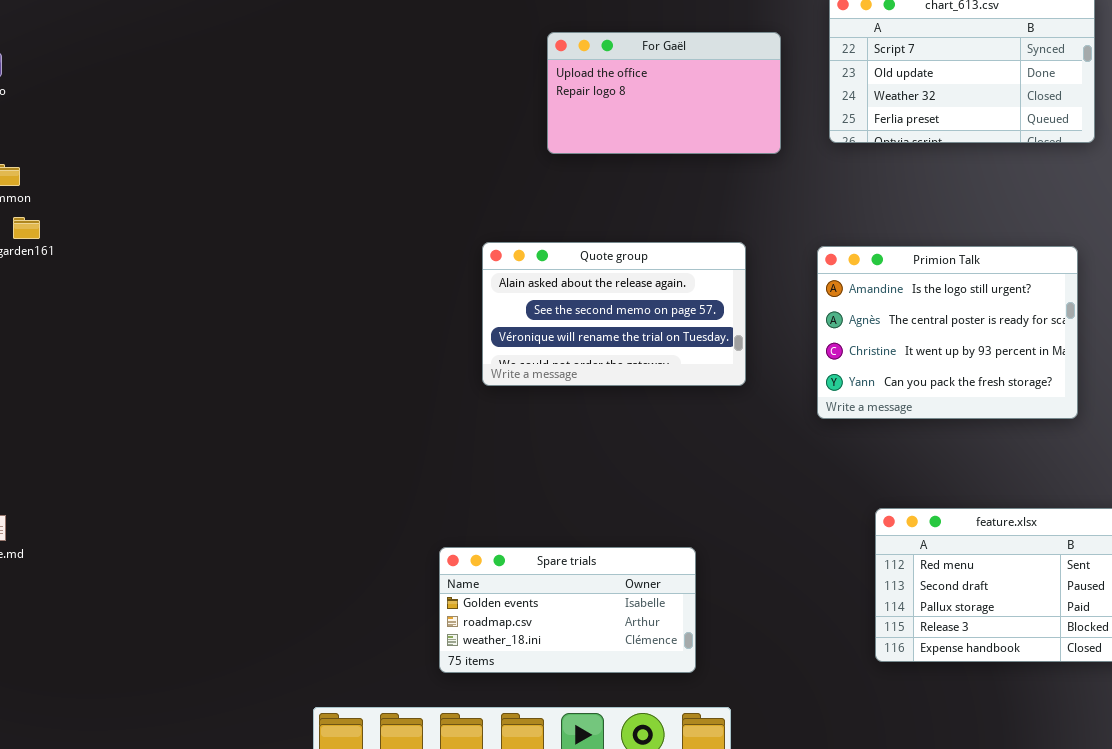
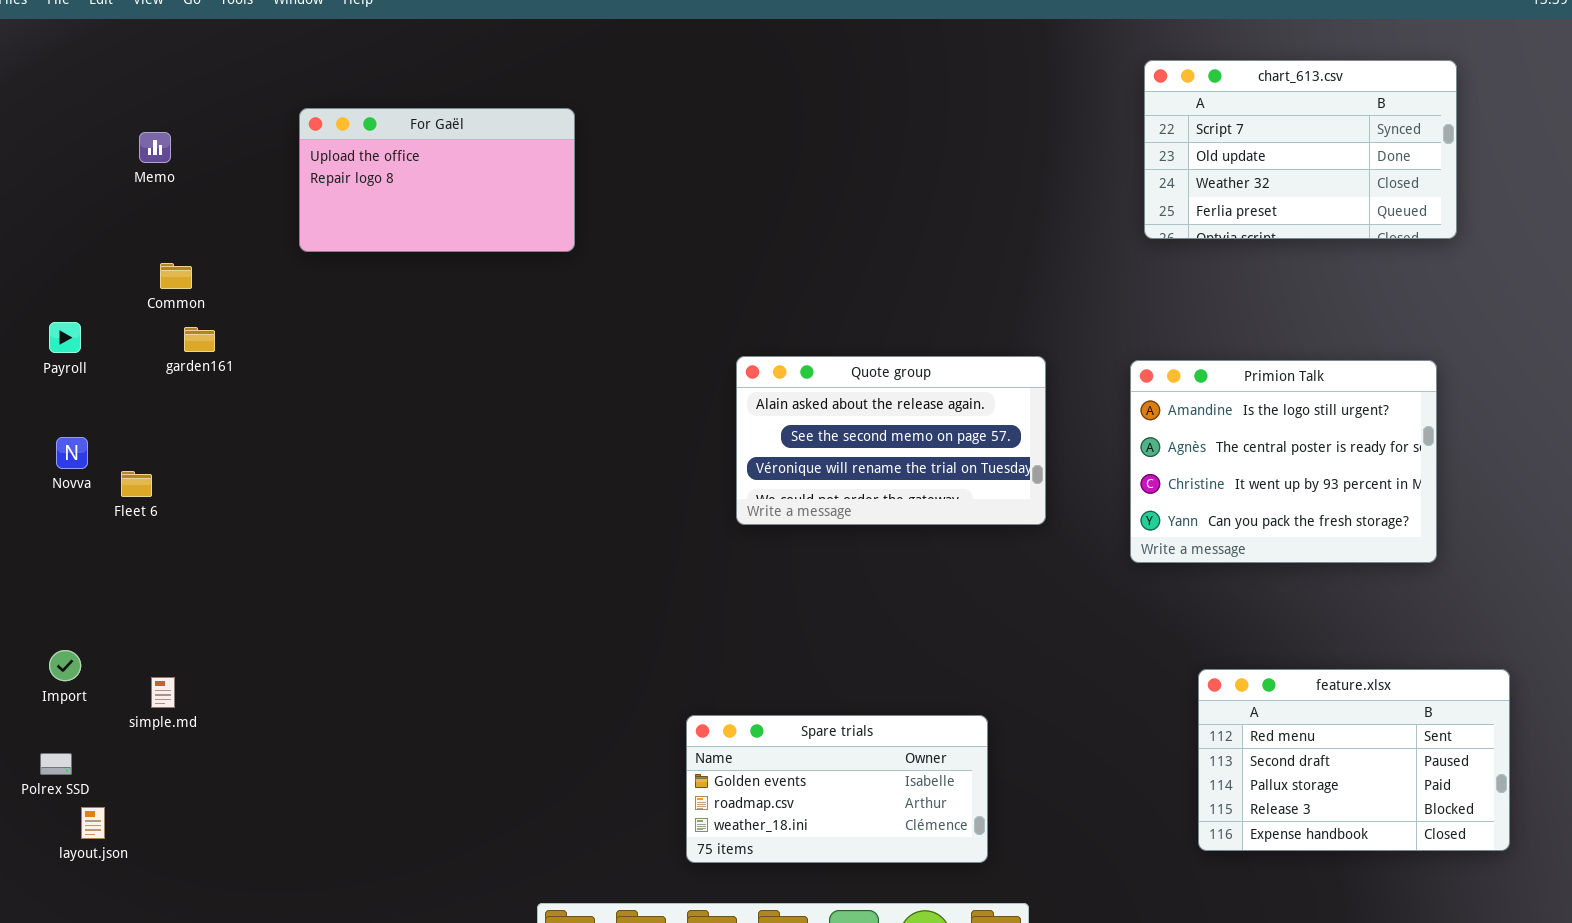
For Gaël: [547,32,781,154] -> [299,108,575,252], moved

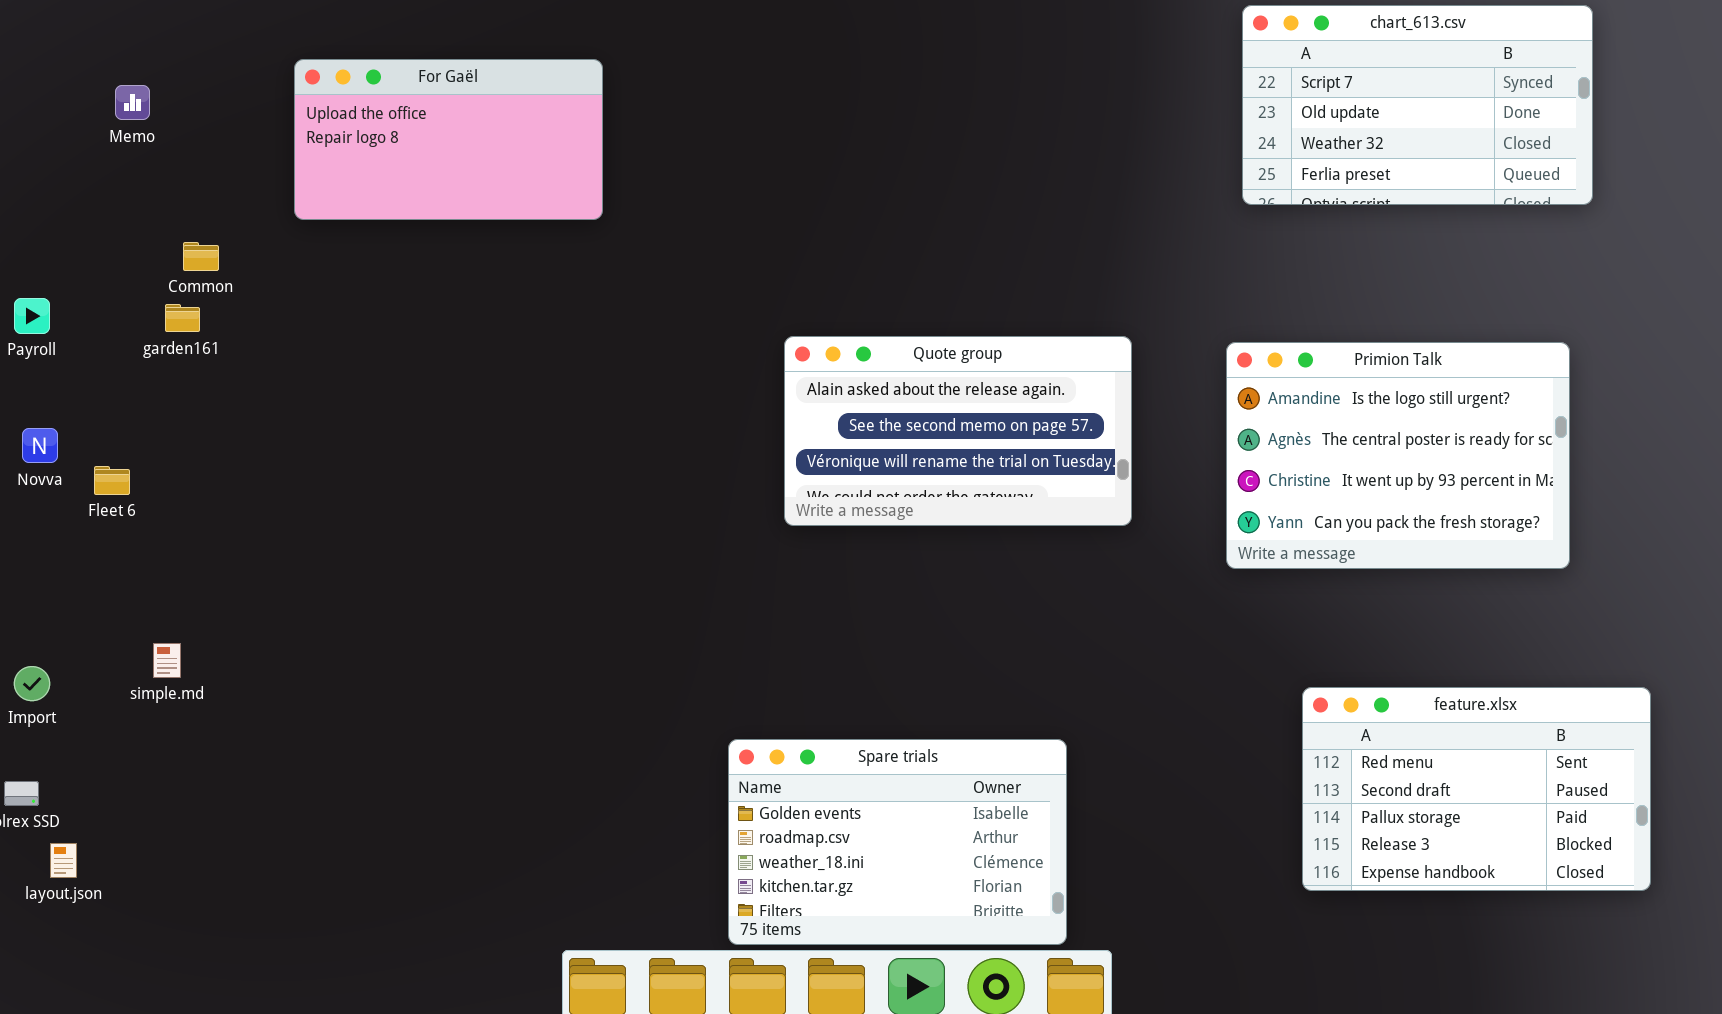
Common: [160,263,192,289] -> [183,242,219,271], moved
simple.md: [151,677,175,708] -> [153,643,181,678], moved
Spare trials: [686,715,988,863] -> [728,739,1067,945], resized

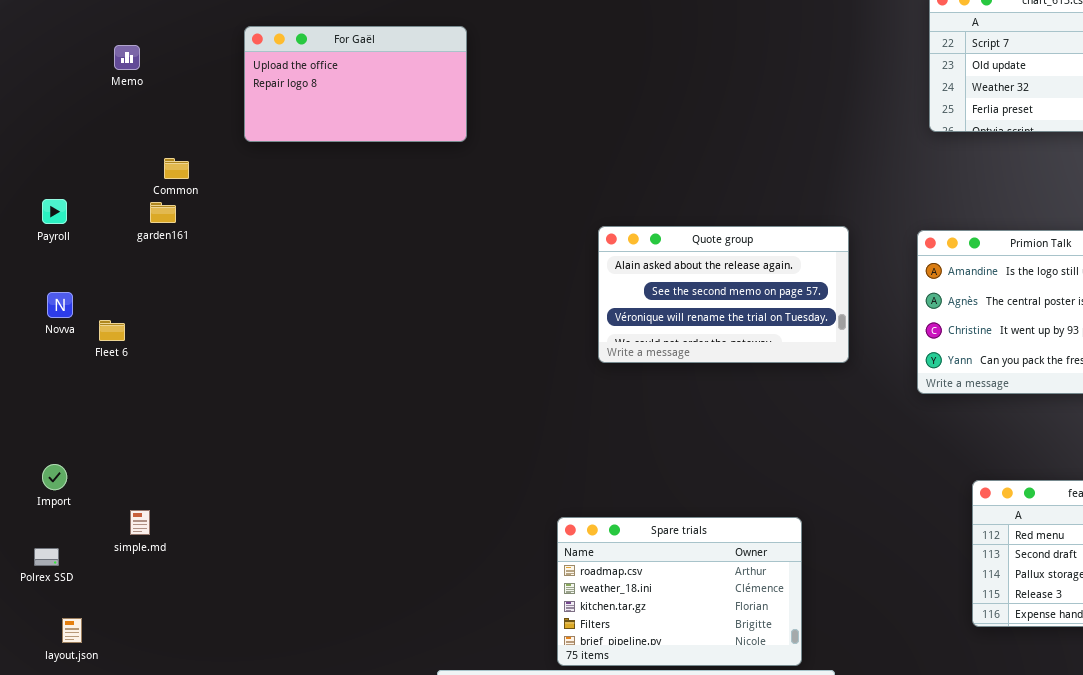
simple.md: [153,643,181,678] -> [130,510,150,535], moved
Spare trials: [728,739,1067,945] -> [557,517,802,666], scrolled down 1 row
layout.json: [50,843,77,878] -> [62,618,82,643], moved

